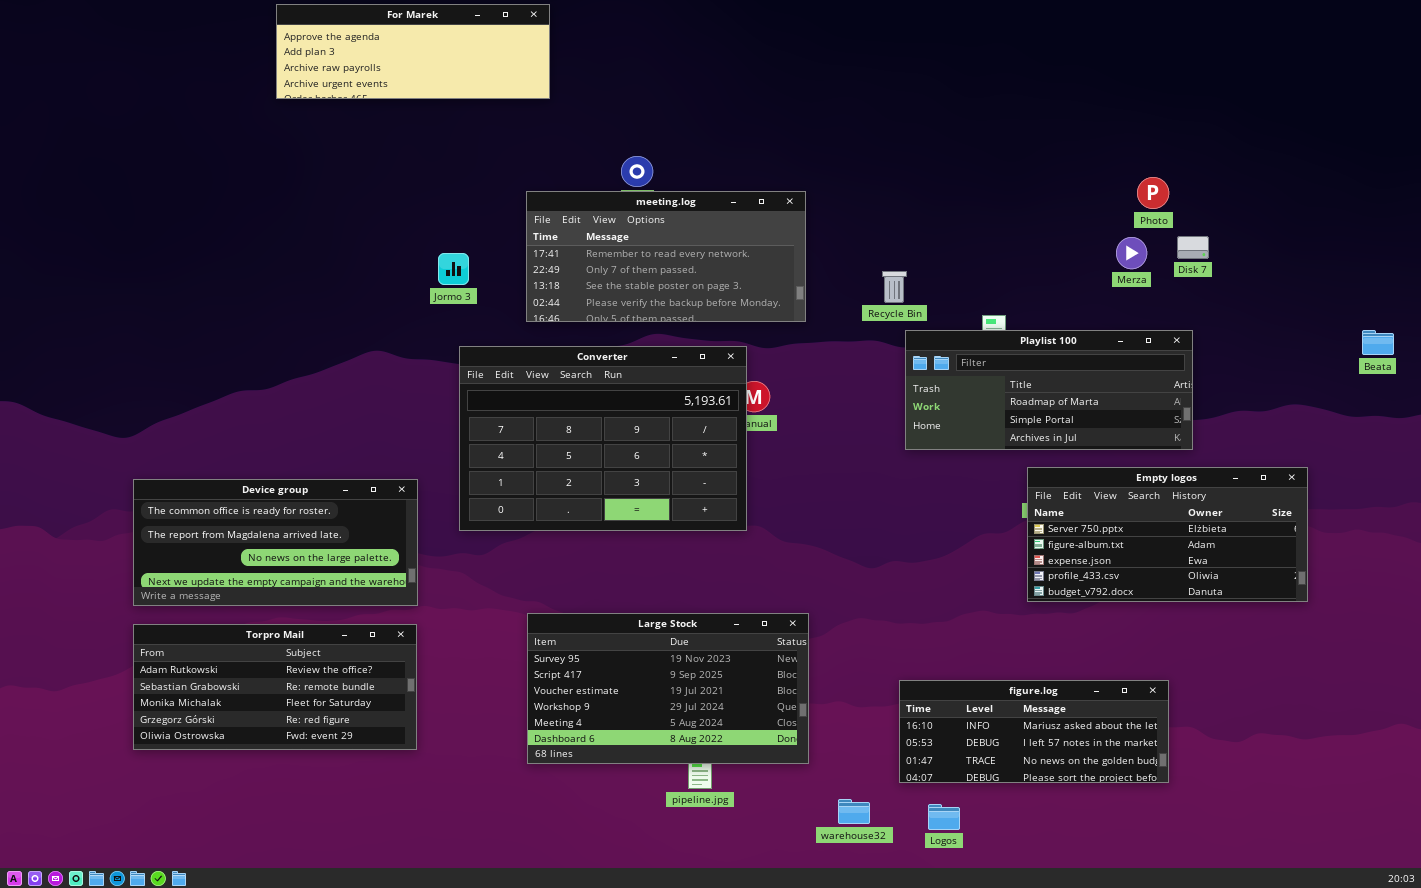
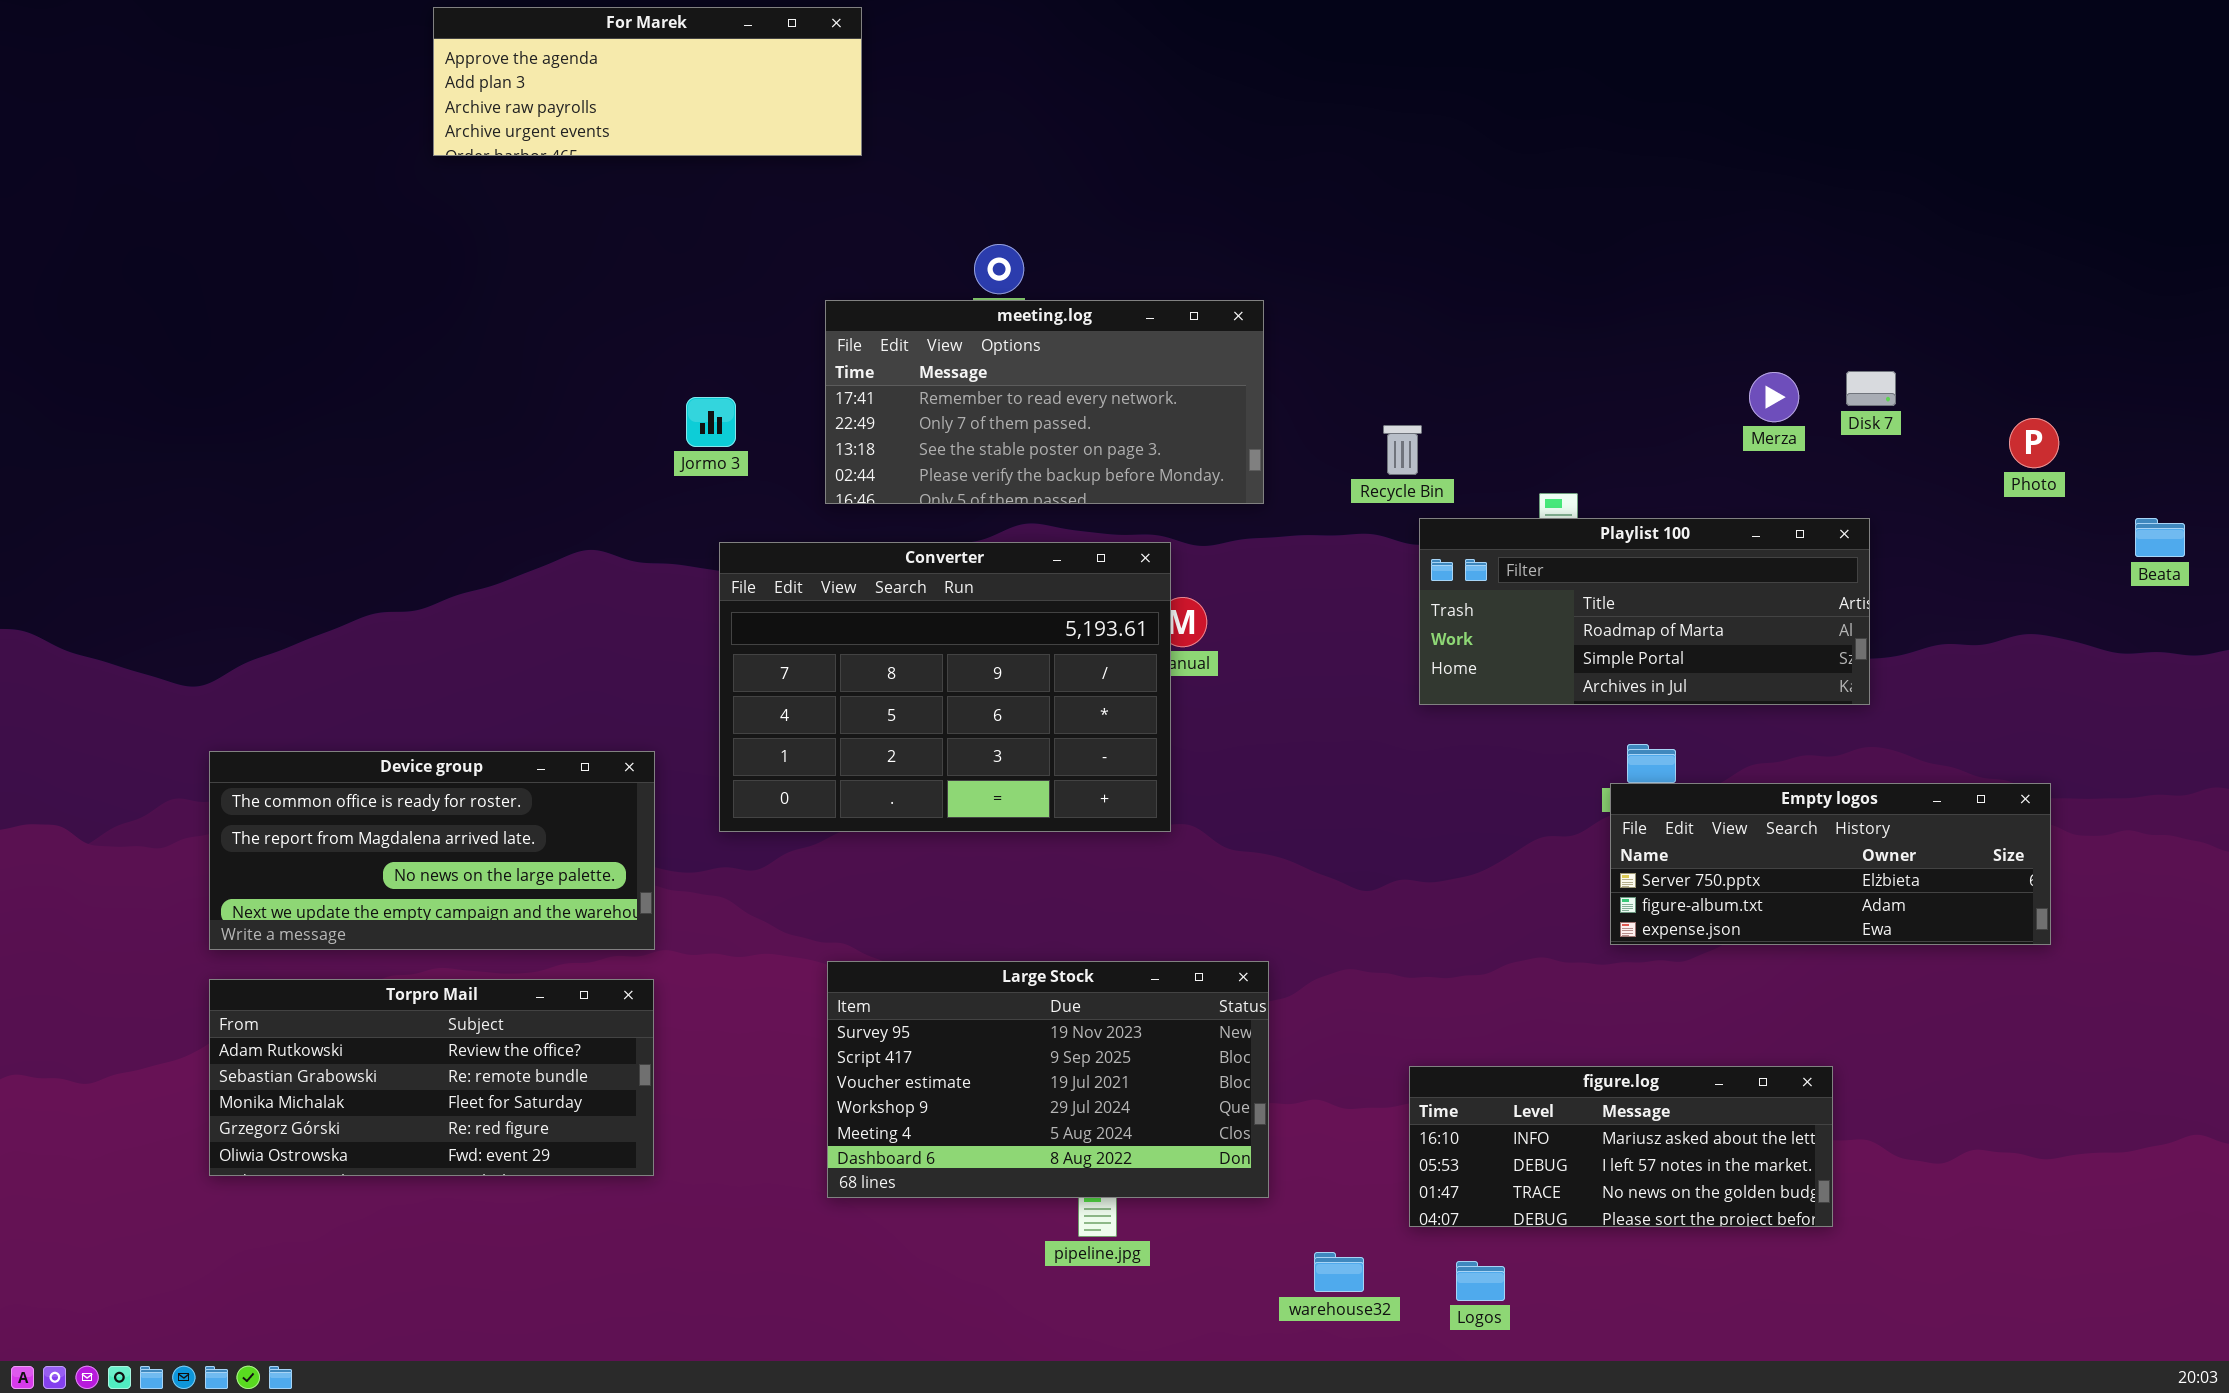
Photo: [1137,177,1169,209] -> [2009,418,2059,468], moved
Empty logos: [1027,467,1308,602] -> [1610,783,2051,945], resized

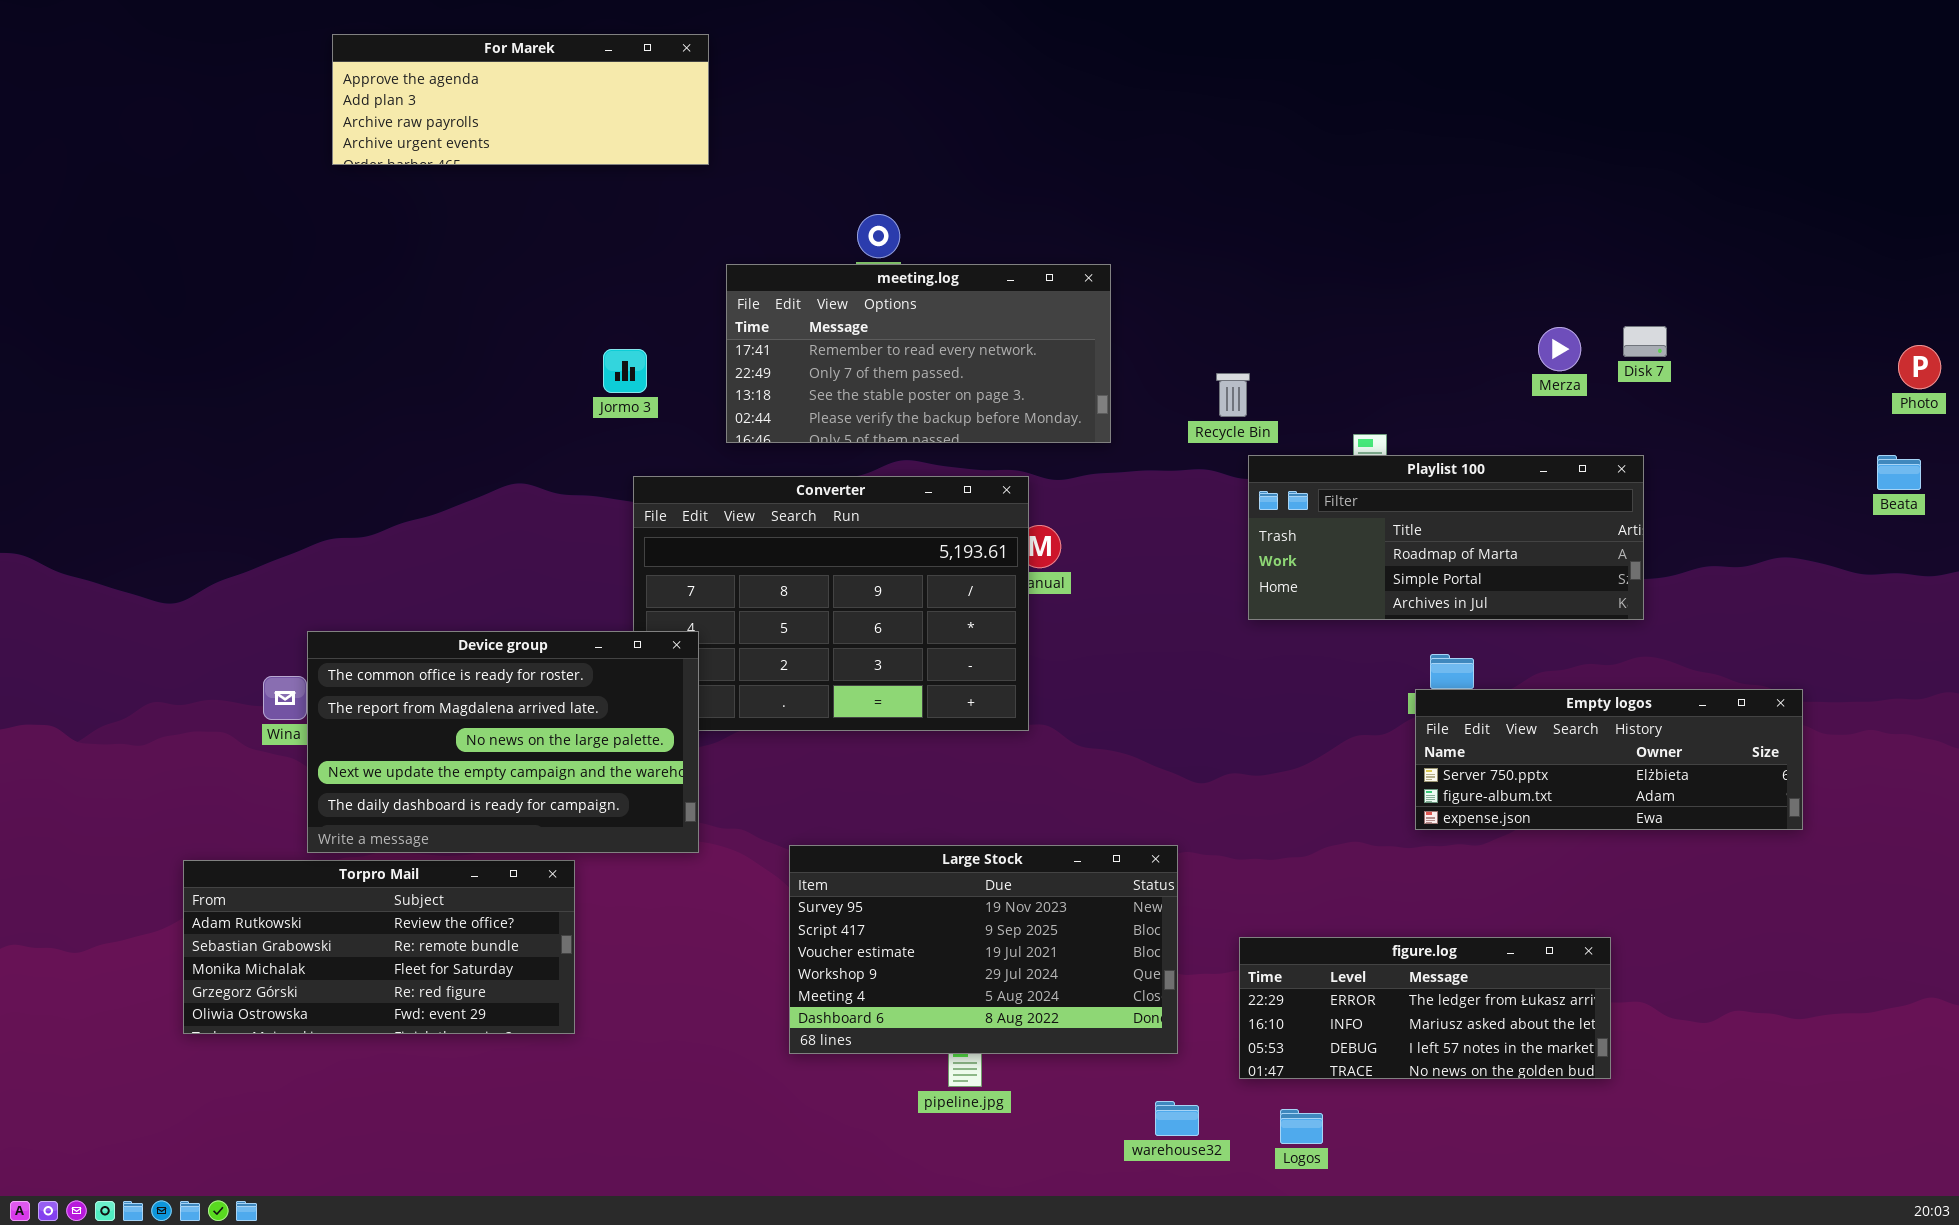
For Marek: [433,7,862,156] -> [332,34,709,165], moved
Photo: [2009,418,2059,468] -> [1898,345,1941,389], moved
Device group: [209,751,655,950] -> [307,631,699,853], moved, resized
Large Stock: [827,961,1269,1198] -> [789,845,1178,1054], moved
figure.log: [1409,1066,1833,1227] -> [1239,937,1611,1079], scrolled up 1 row

